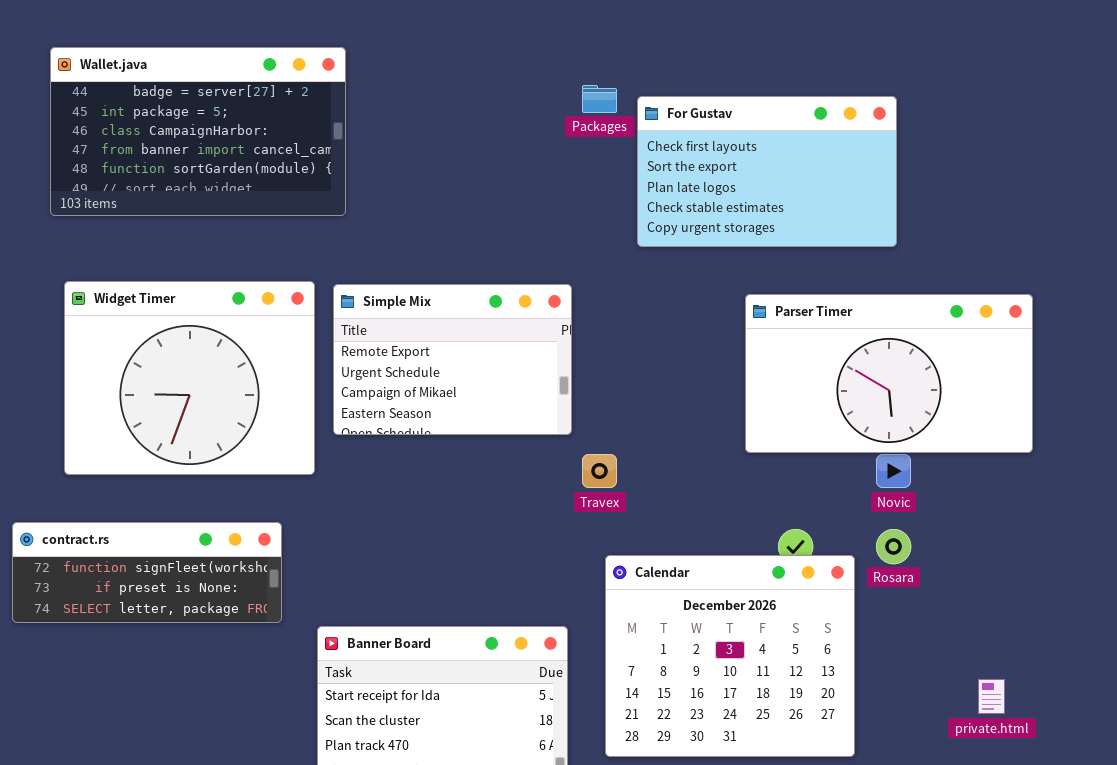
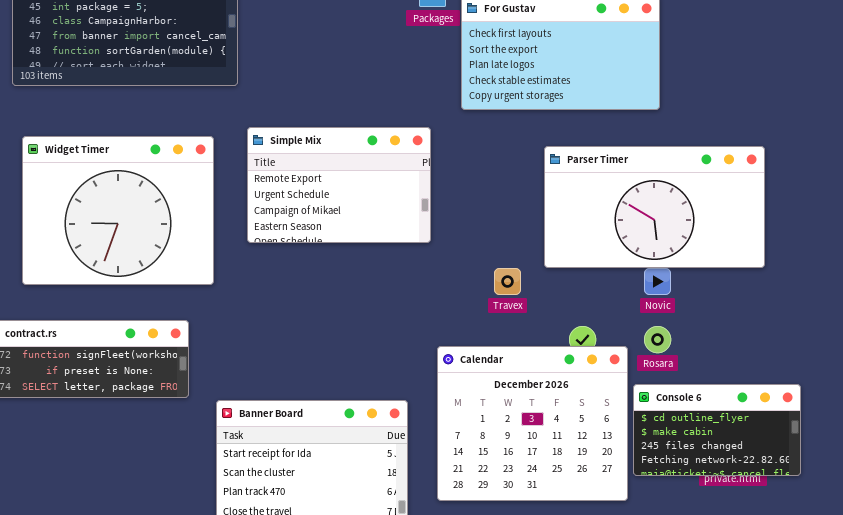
Simple Mix: [333,284,572,435] -> [247,127,431,243], moved
Travex: [582,454,617,488] -> [494,268,521,295], moved
Console 6: none -> [633,384,801,476], opened

